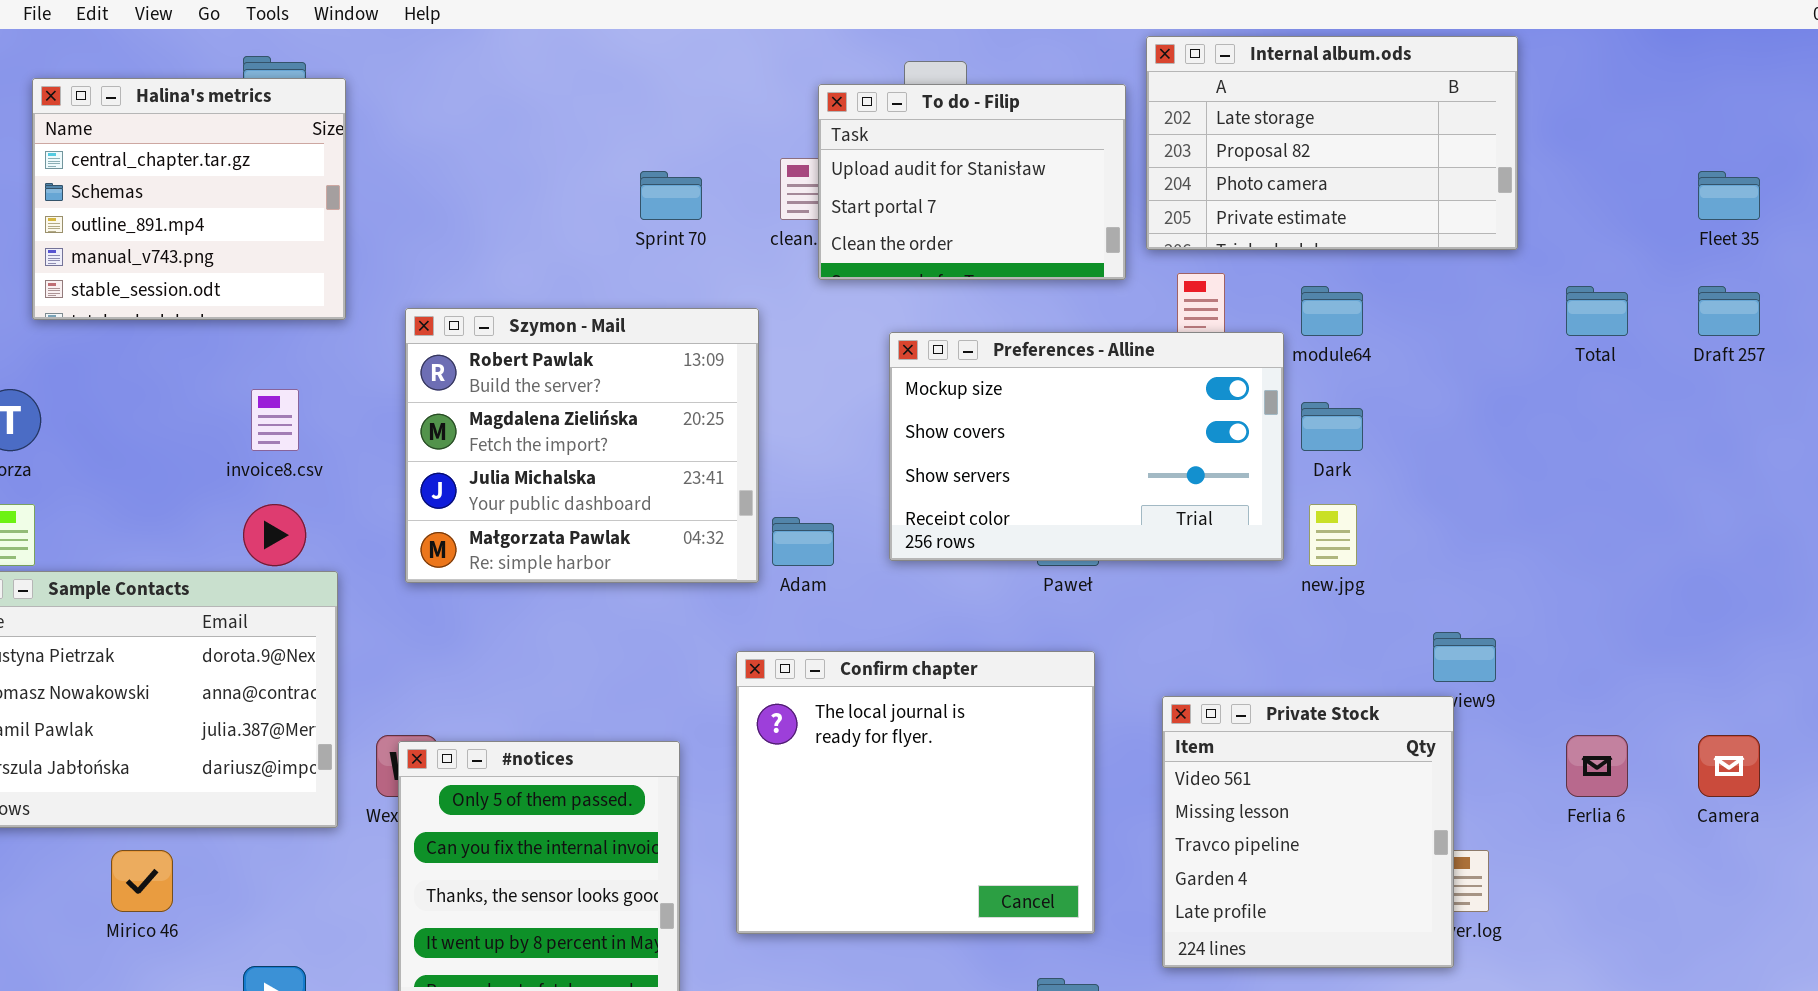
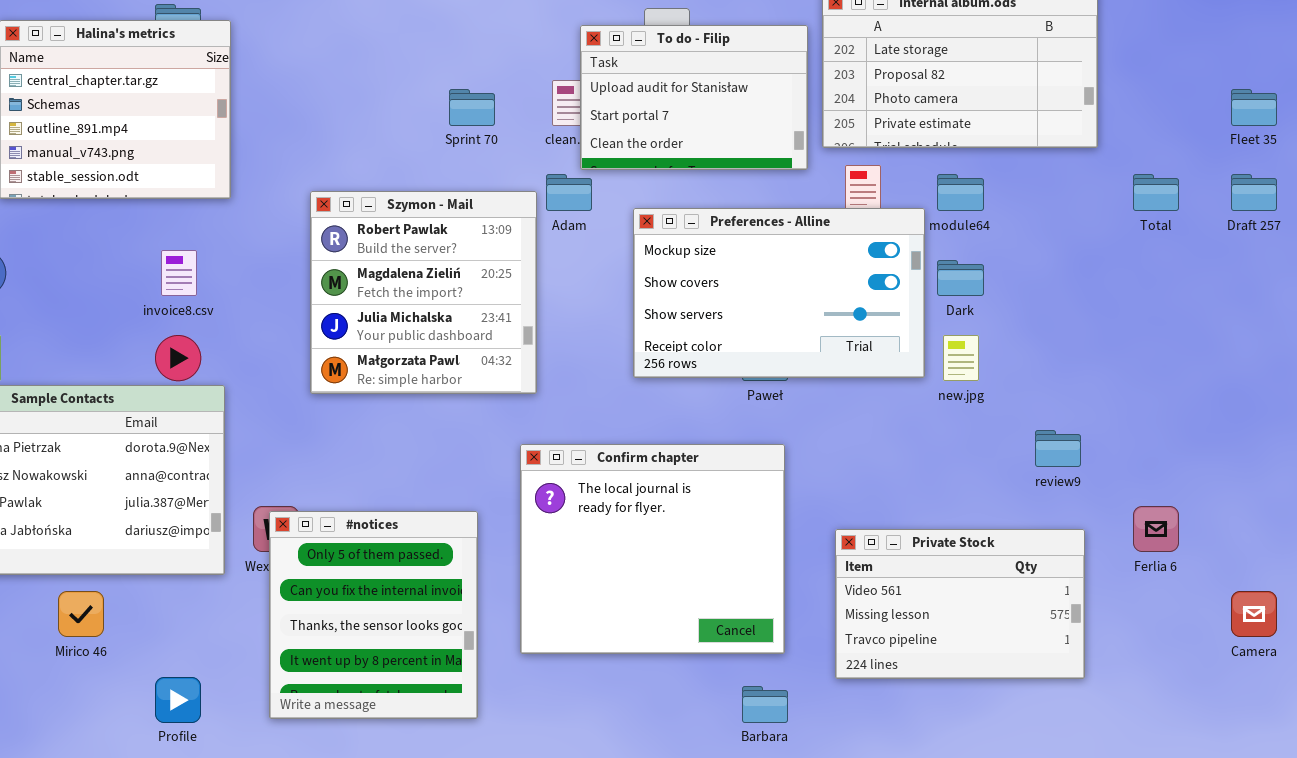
Szymon - Mail: [405,308,759,583] -> [310,191,537,394], resized
Adam: [772,517,834,566] -> [546,174,592,211], moved
Private Stock: [1162,696,1454,968] -> [835,529,1085,679], resized
Camera: [1698,735,1760,797] -> [1231,591,1277,637], moved

